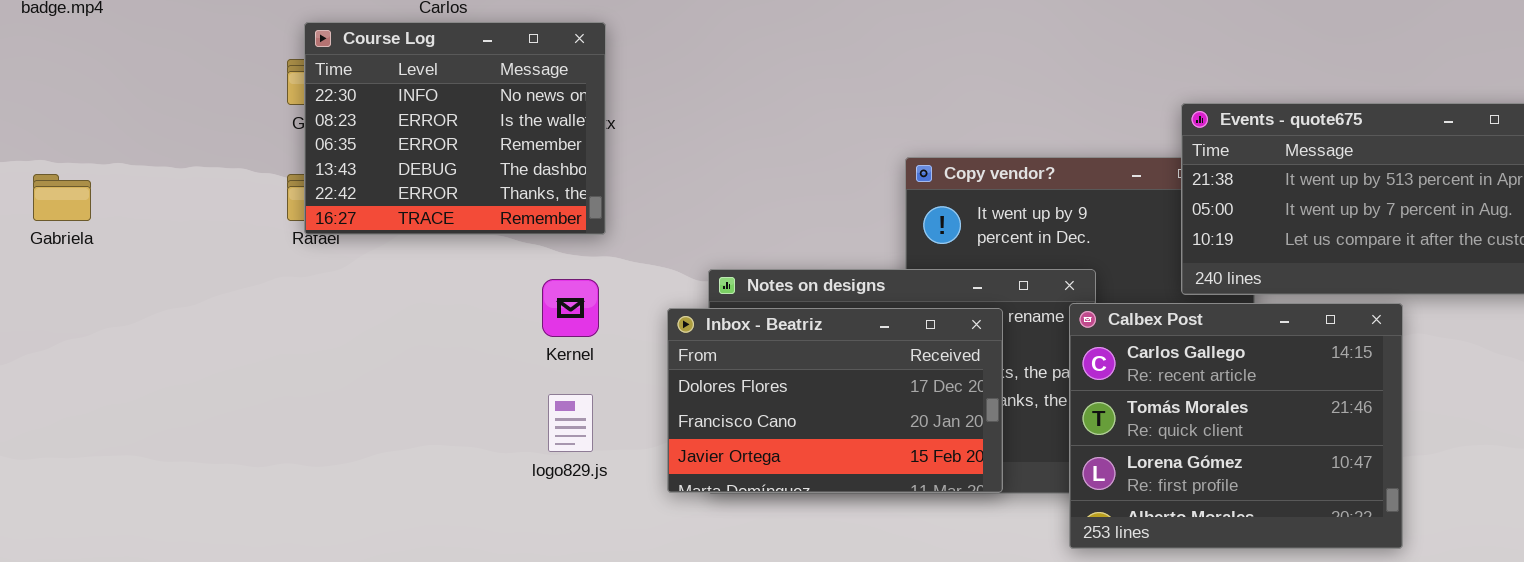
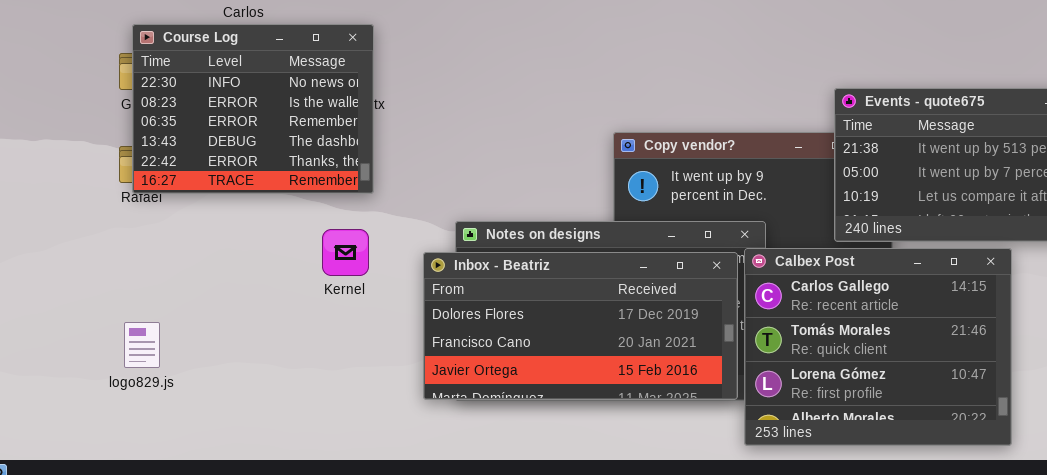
Inbox - Beatriz: [667,308,1003,493] -> [423,252,738,400], resized
logo829.js: [548,394,593,452] -> [124,322,160,368], moved

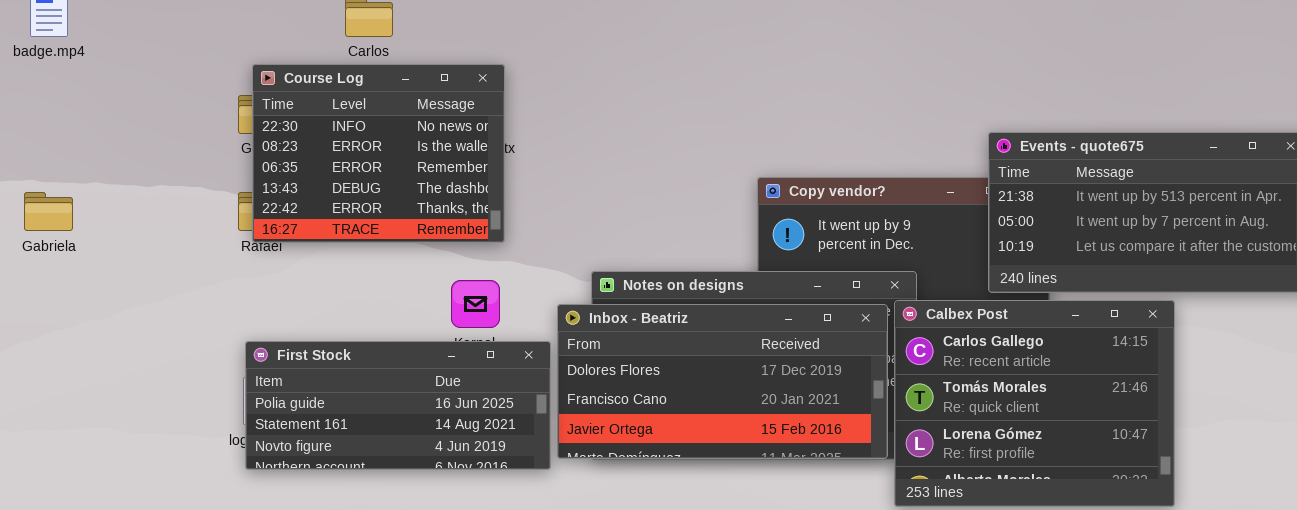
First Stock: none -> [245,341,551,470], opened

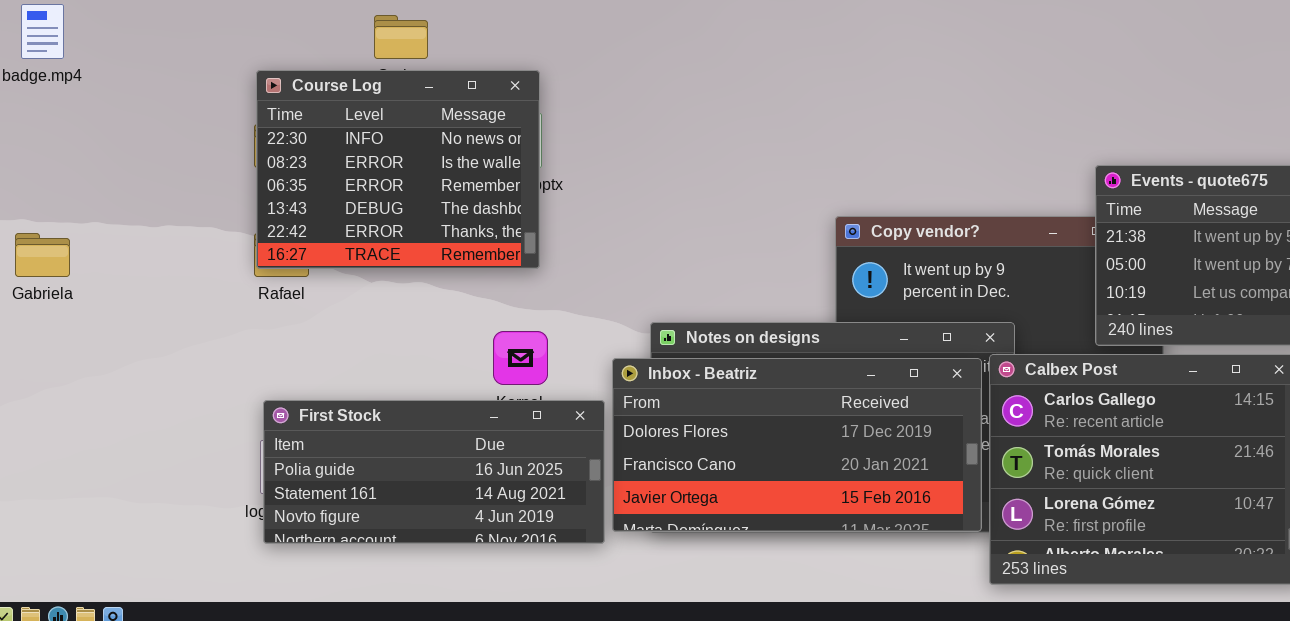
Course Log: [252,64,505,243] -> [256,70,540,269], moved

